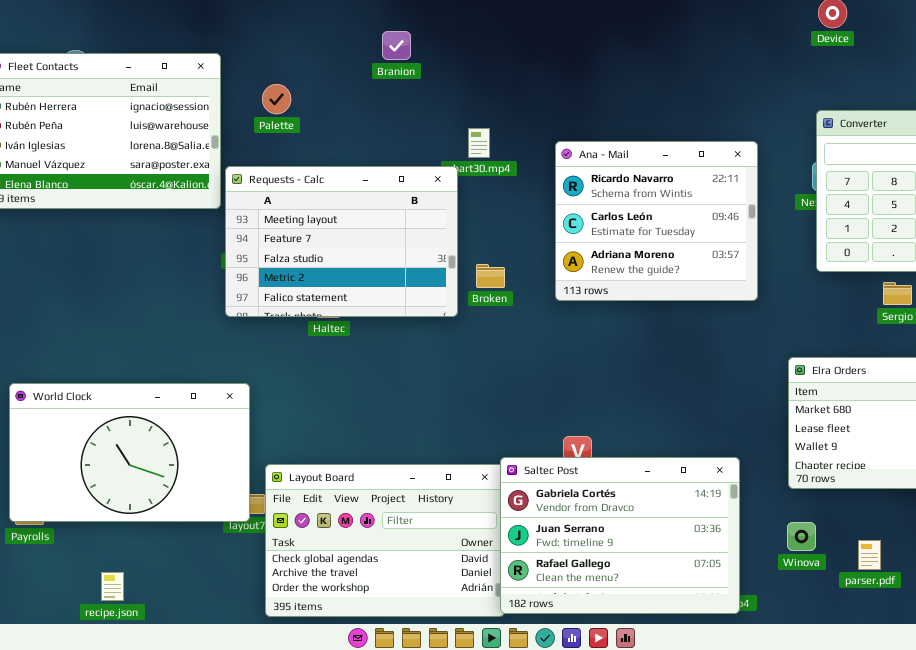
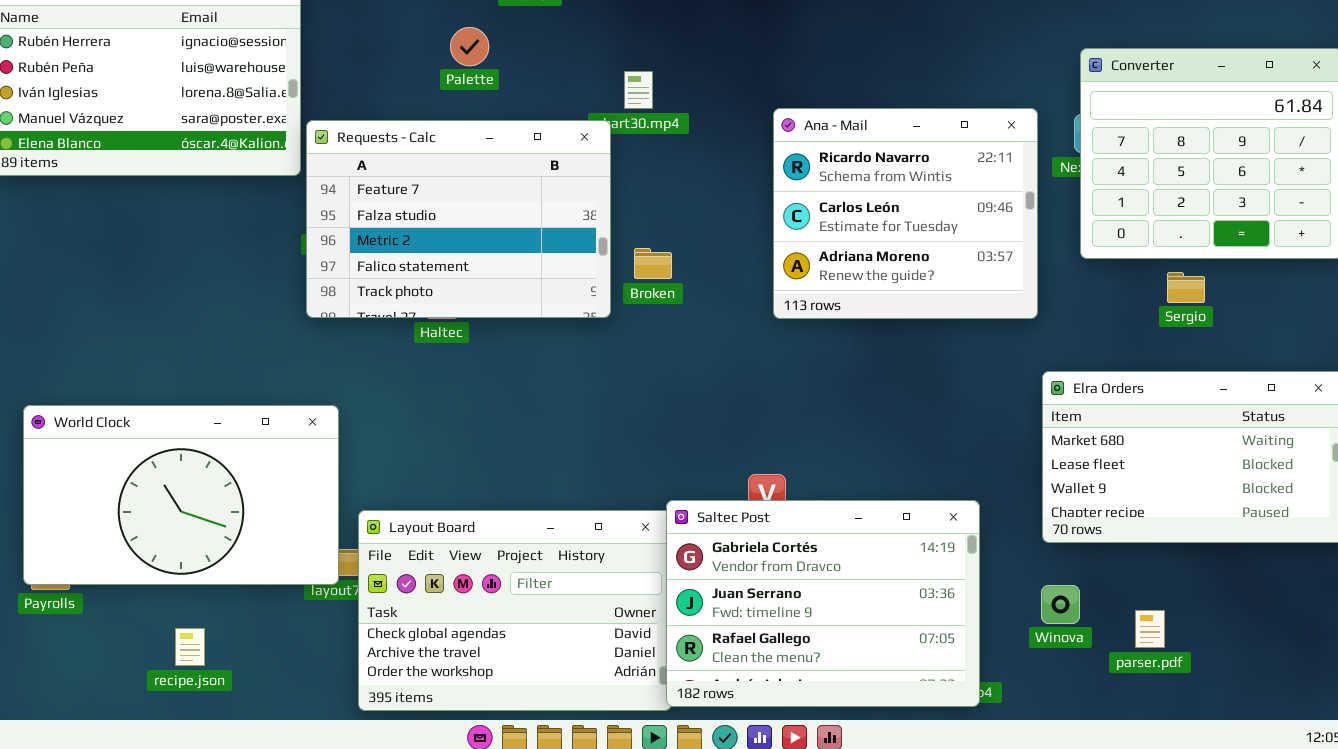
Palette: [262,84,291,114] -> [450,27,489,66], moved
Ana - Mail: [555,141,758,301] -> [773,108,1038,319], moved
Requests - Calc: [225,166,458,317] -> [306,120,611,318], scrolled down 1 row
recipe.json: [101,572,124,601] -> [175,628,205,666], moved

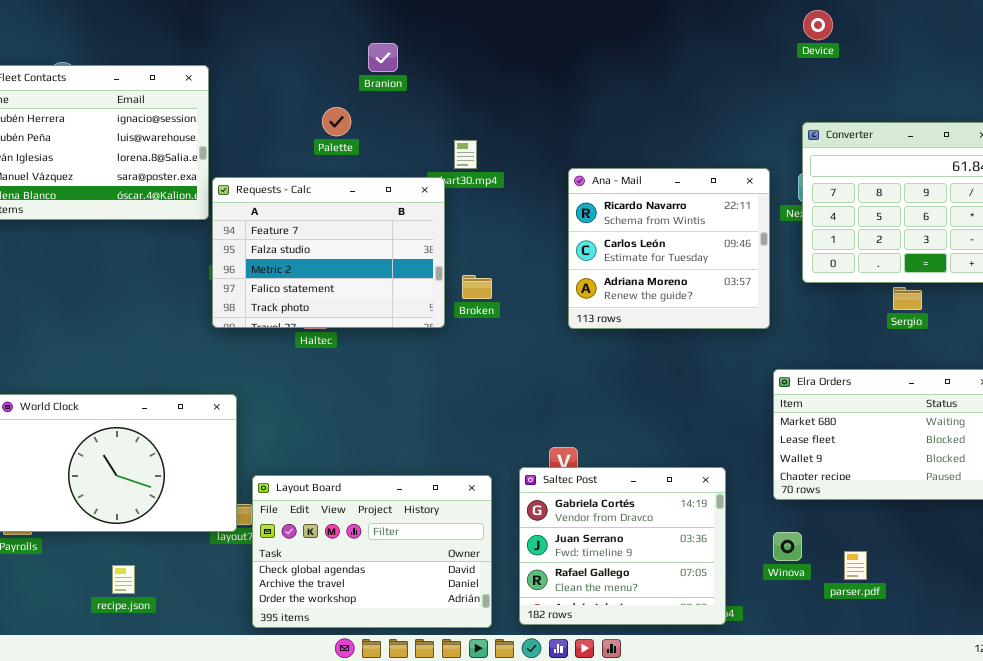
Sergio: [1167,272,1205,303] -> [893,287,922,310], moved
Saltec Post: [666,500,980,707] -> [519,467,726,625], resized

